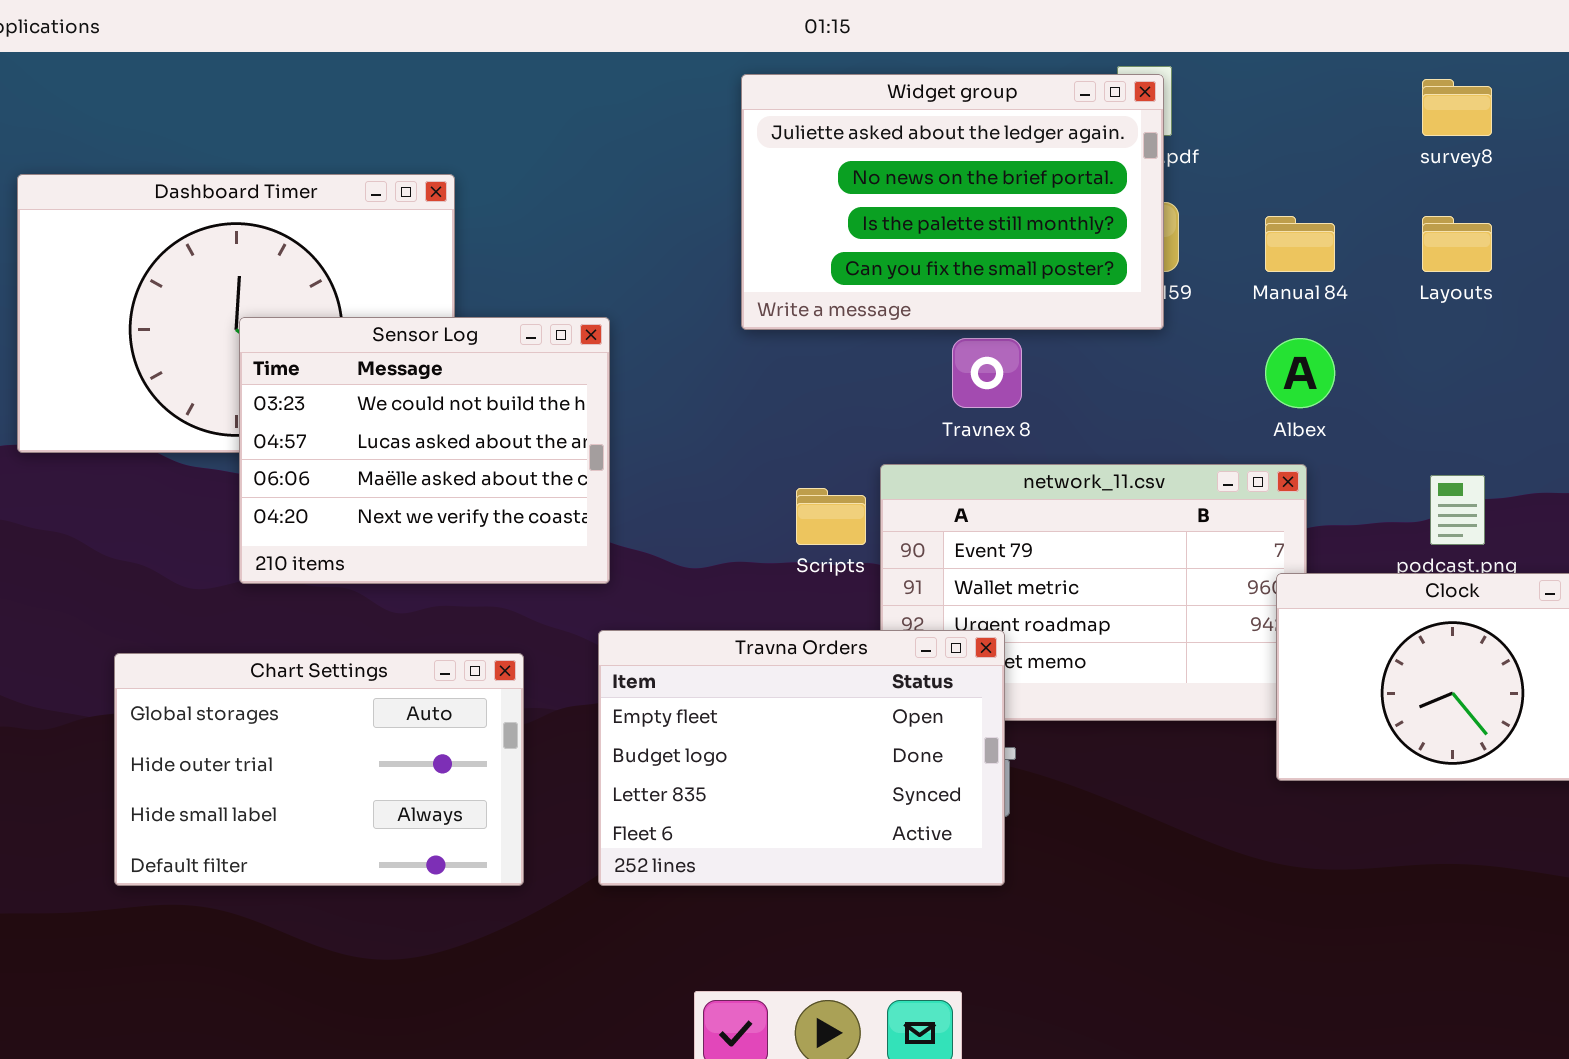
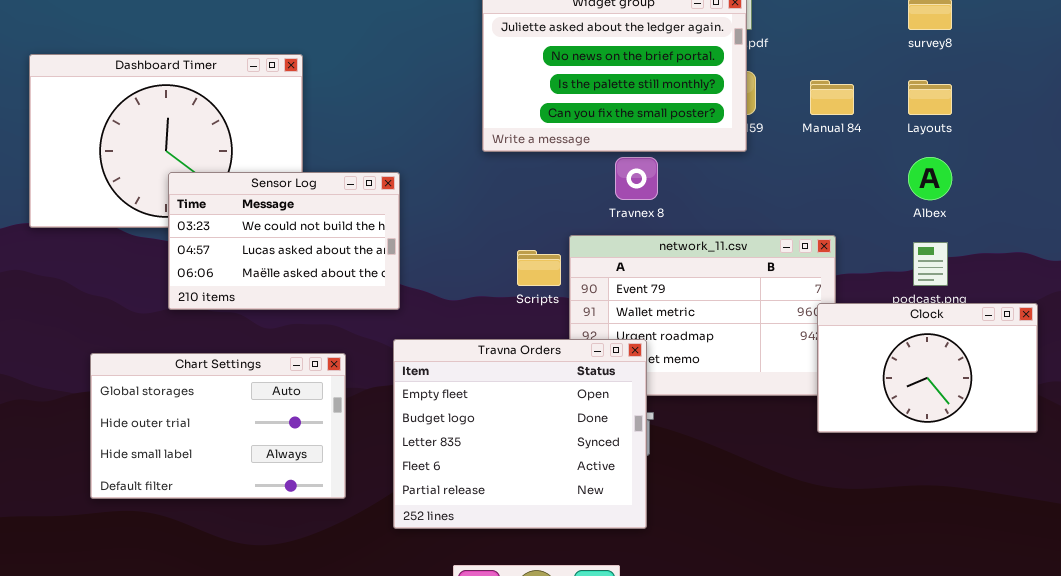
Sensor Log: [239,317,610,584] -> [168,172,400,310], resized
Albex: [1265,338,1335,408] -> [908,157,952,200], moved
Travna Orders: [598,630,1005,886] -> [393,339,647,529], resized

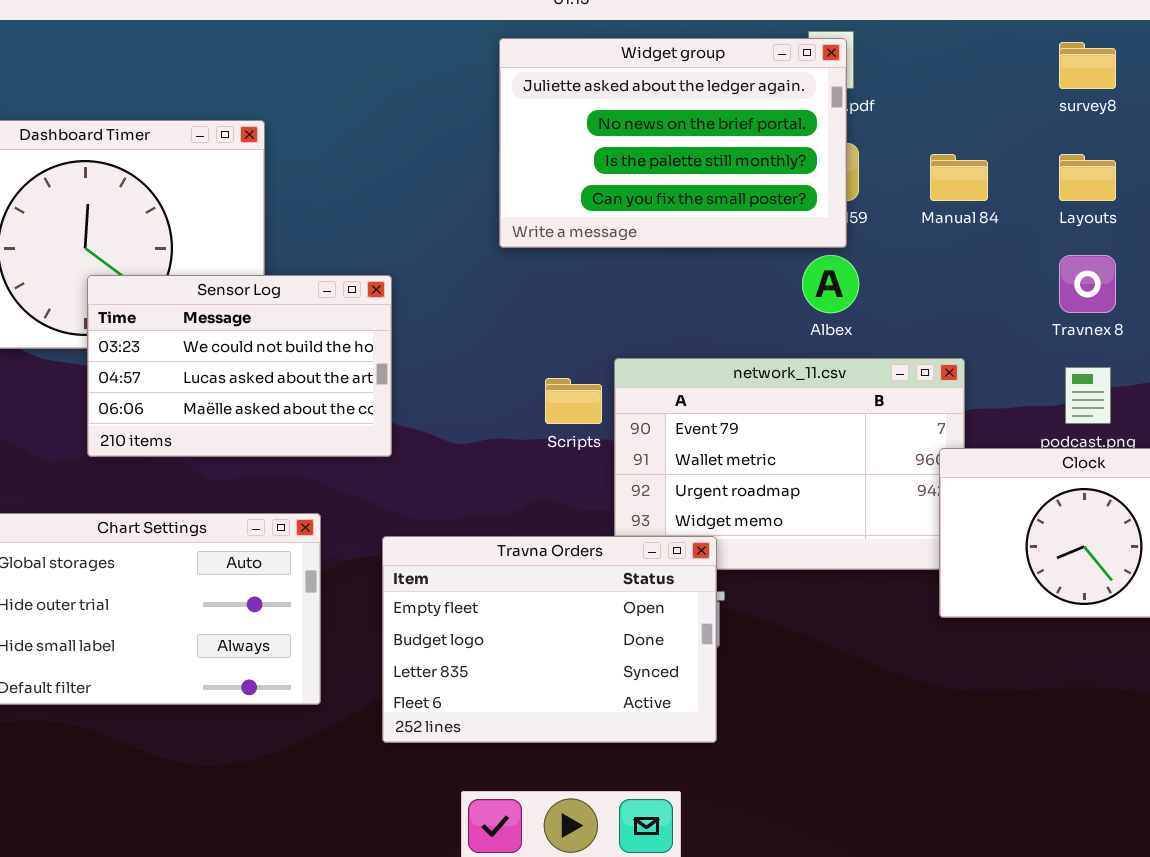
Travnex 8: [615,157,658,200] -> [1059,255,1116,313], moved
Albex: [908,157,952,200] -> [802,255,859,313], moved
Travna Orders: [393,339,647,529] -> [382,536,717,743], resized

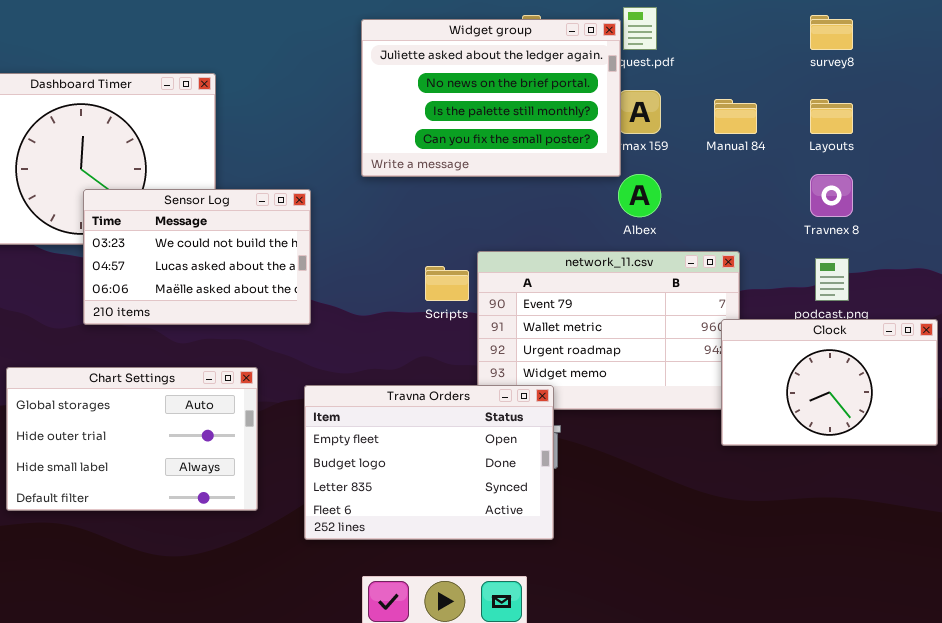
Widget group: [499,38,847,248] -> [361,19,621,177], moved

